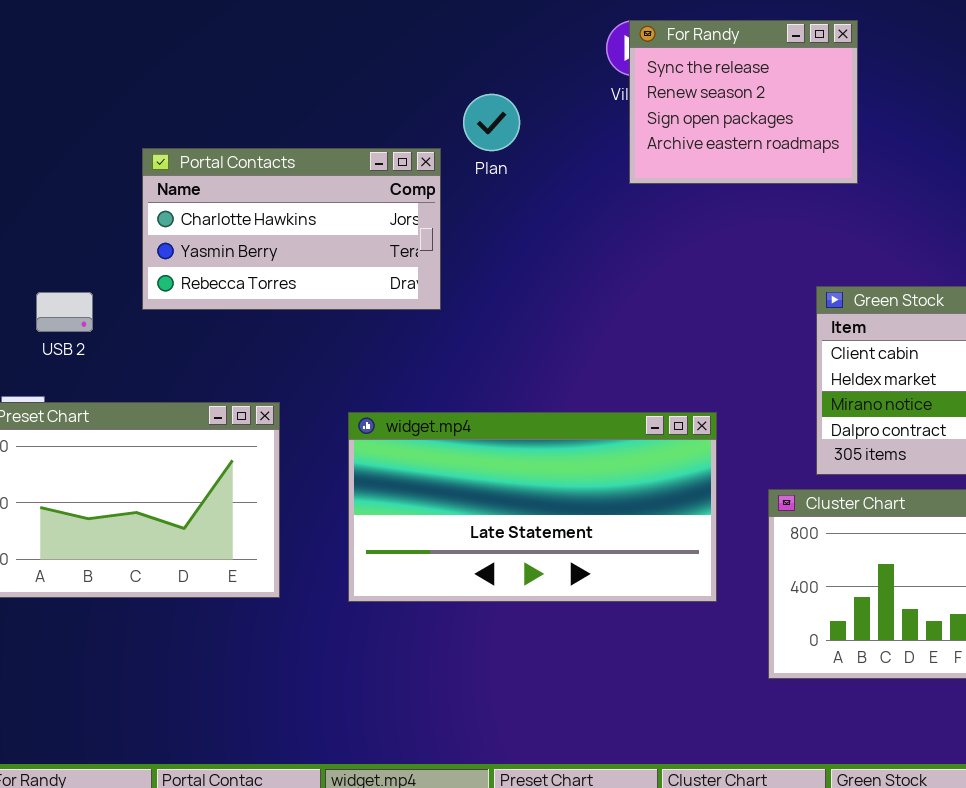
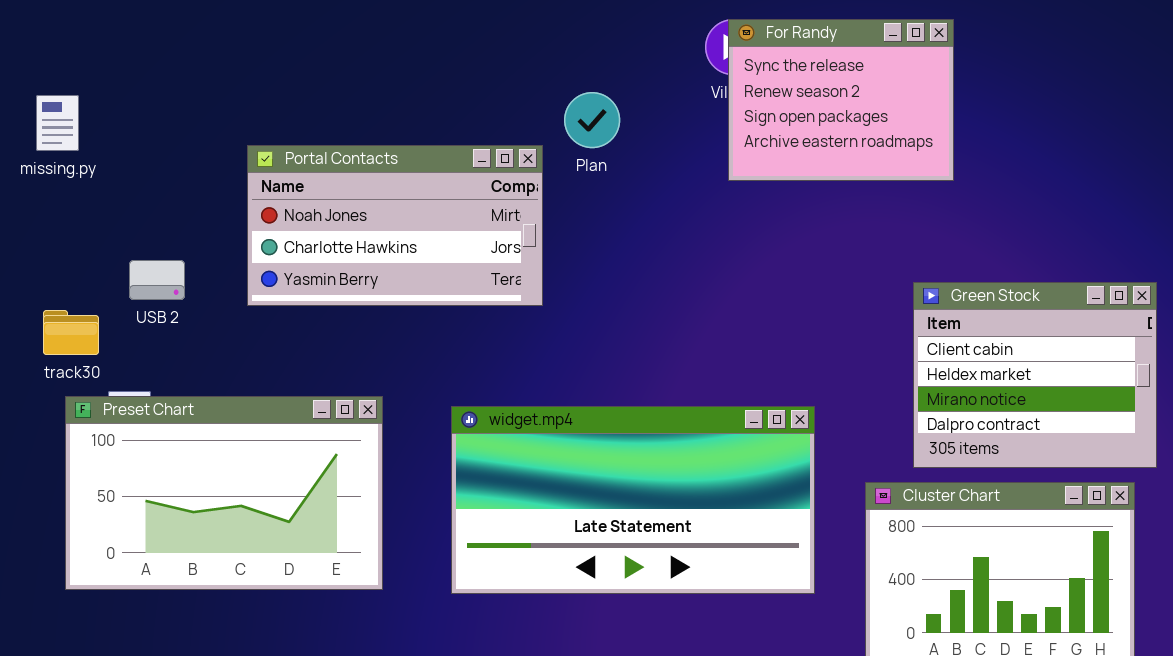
Portal Contacts: [142,148,441,310] -> [247,145,543,306], scrolled up 1 row
USB 2: [36,292,93,332] -> [129,260,185,300], moved

